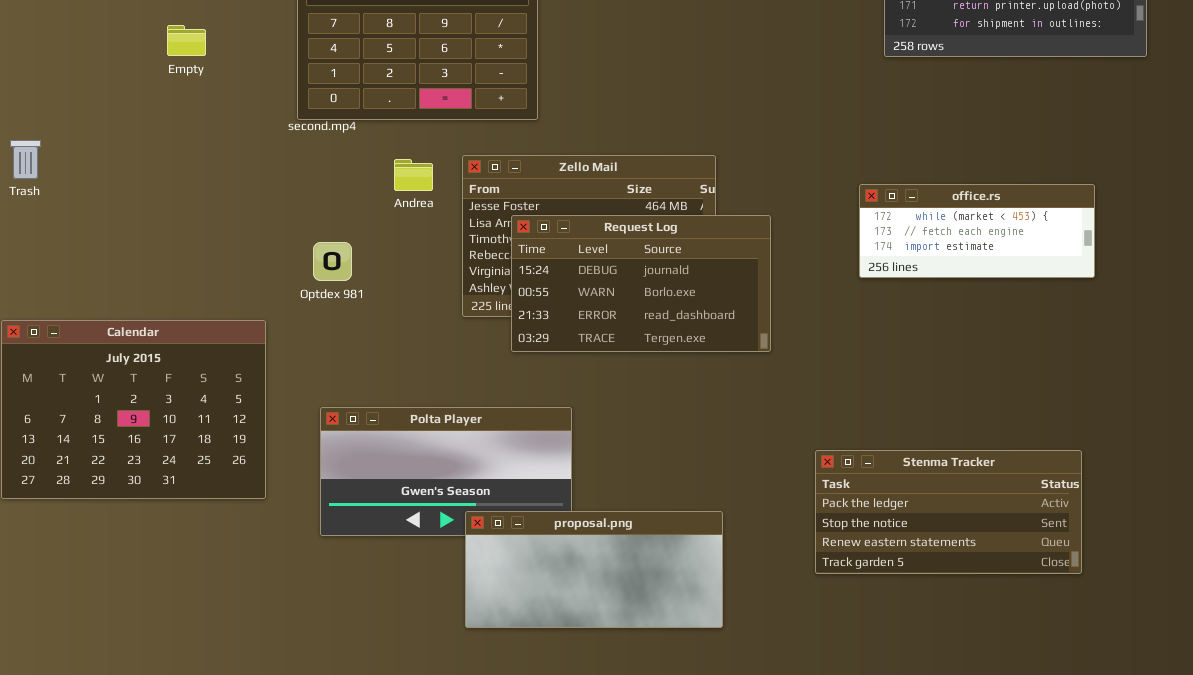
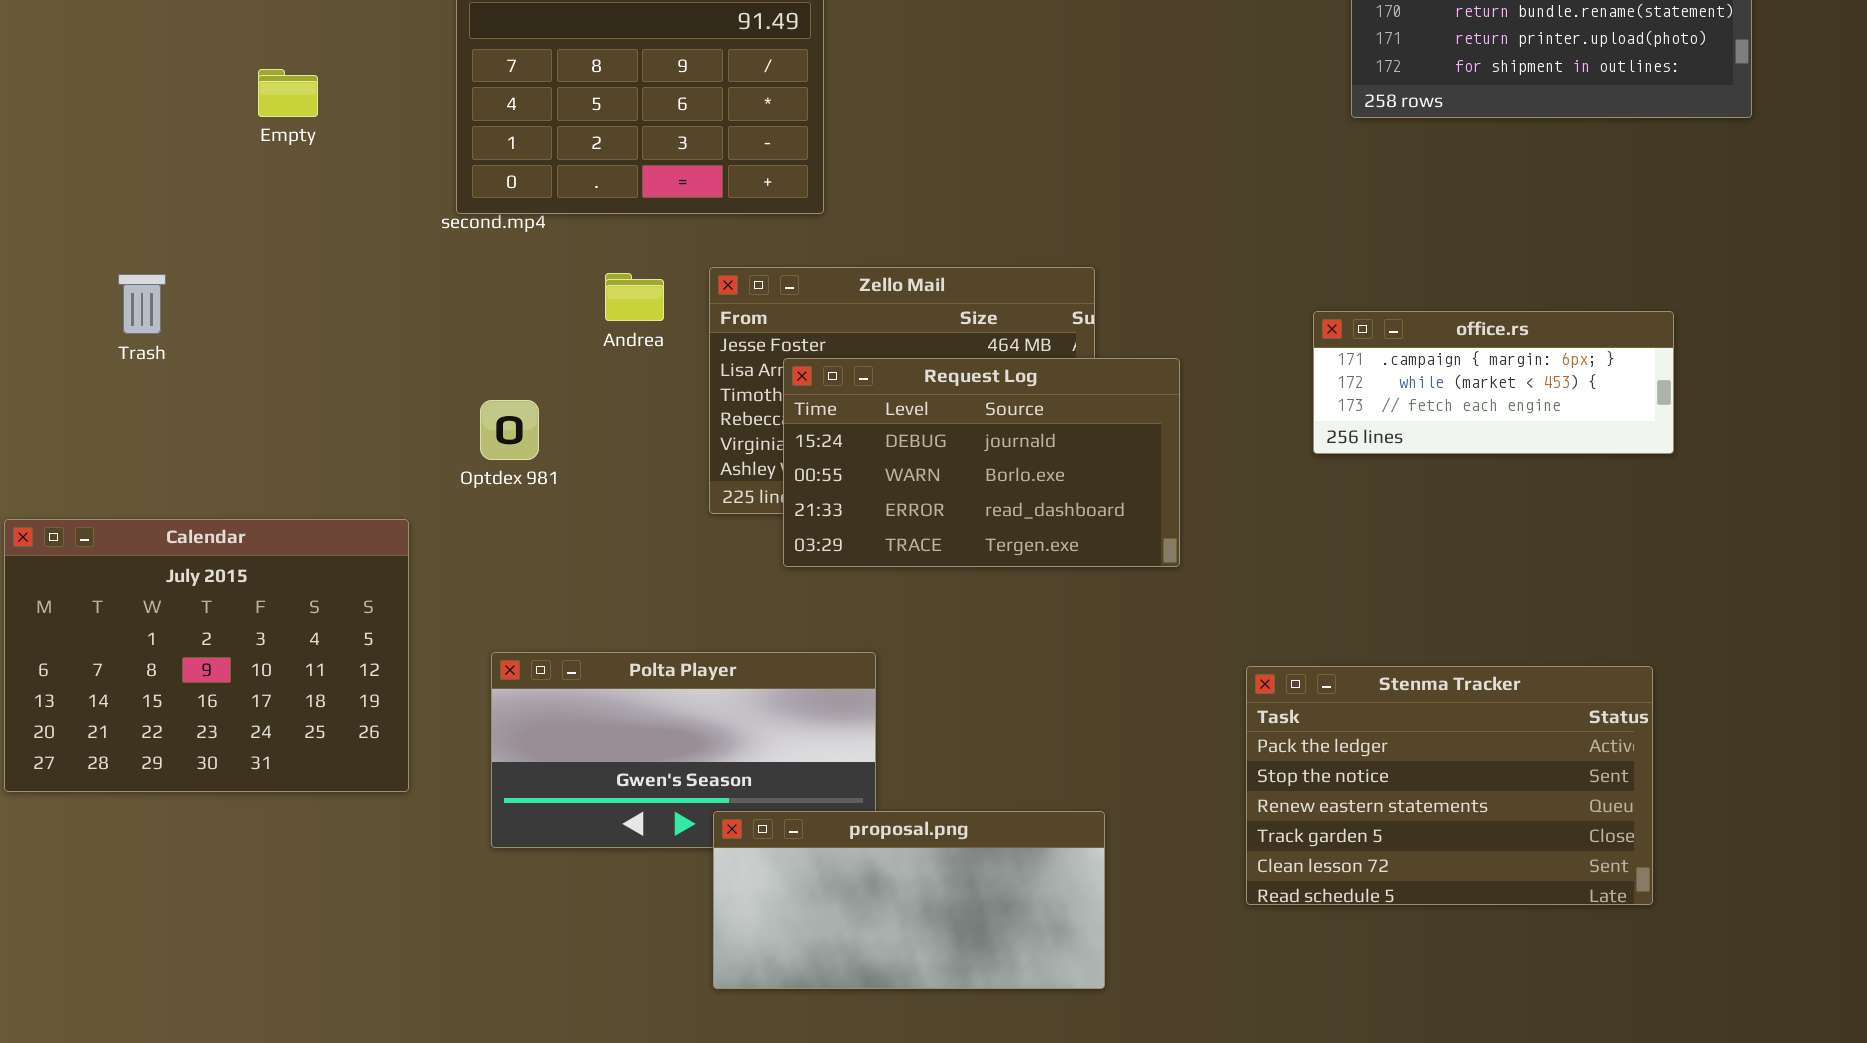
Trash: [10,140,41,179] -> [118,274,166,334], moved
office.rs: [859,184,1095,278] -> [1313,311,1674,454], scrolled up 1 row
Stenma Tracker: [815,450,1082,574] -> [1246,666,1653,905], resized

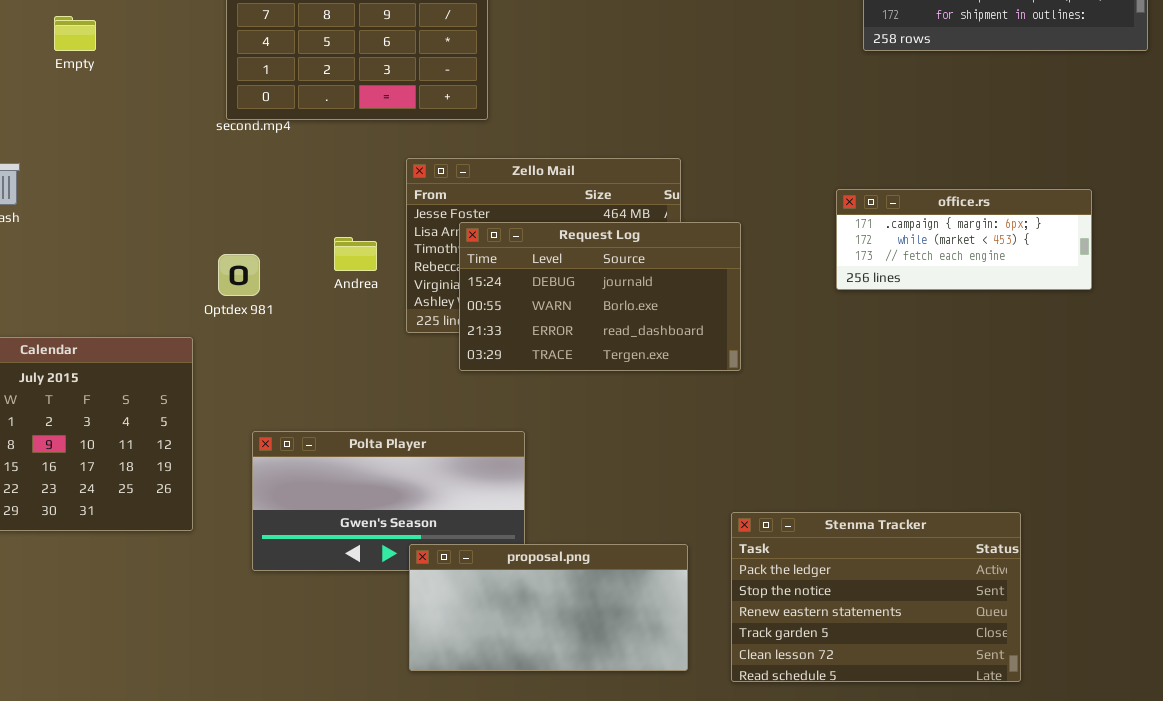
Empty: [258,69,318,117] -> [54,16,96,51], moved
Andrea: [605,273,664,321] -> [334,237,377,271], moved
Optdex 981: [480,400,539,460] -> [218,254,260,296], moved
Stenma Tracker: [1246,666,1653,905] -> [731,512,1021,682], moved

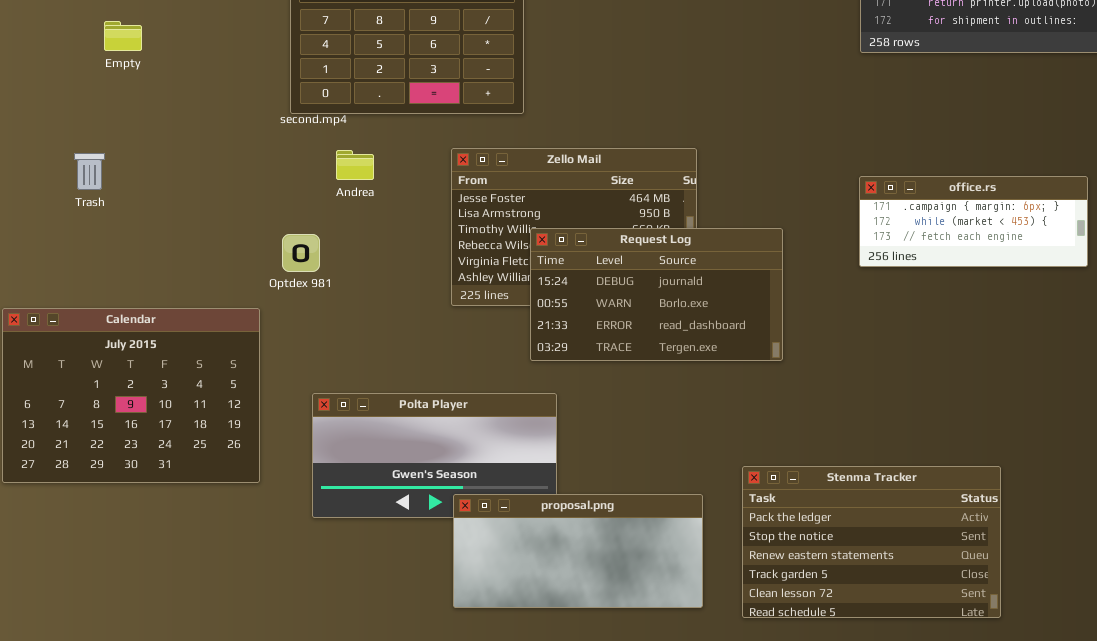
Empty: [54,16,96,51] -> [104,21,142,51], moved
office.rs: [836,189,1092,290] -> [859,176,1088,267], moved
Request Log: [459,222,741,371] -> [530,228,783,361], moved
Andrea: [334,237,377,271] -> [336,150,374,180], moved

